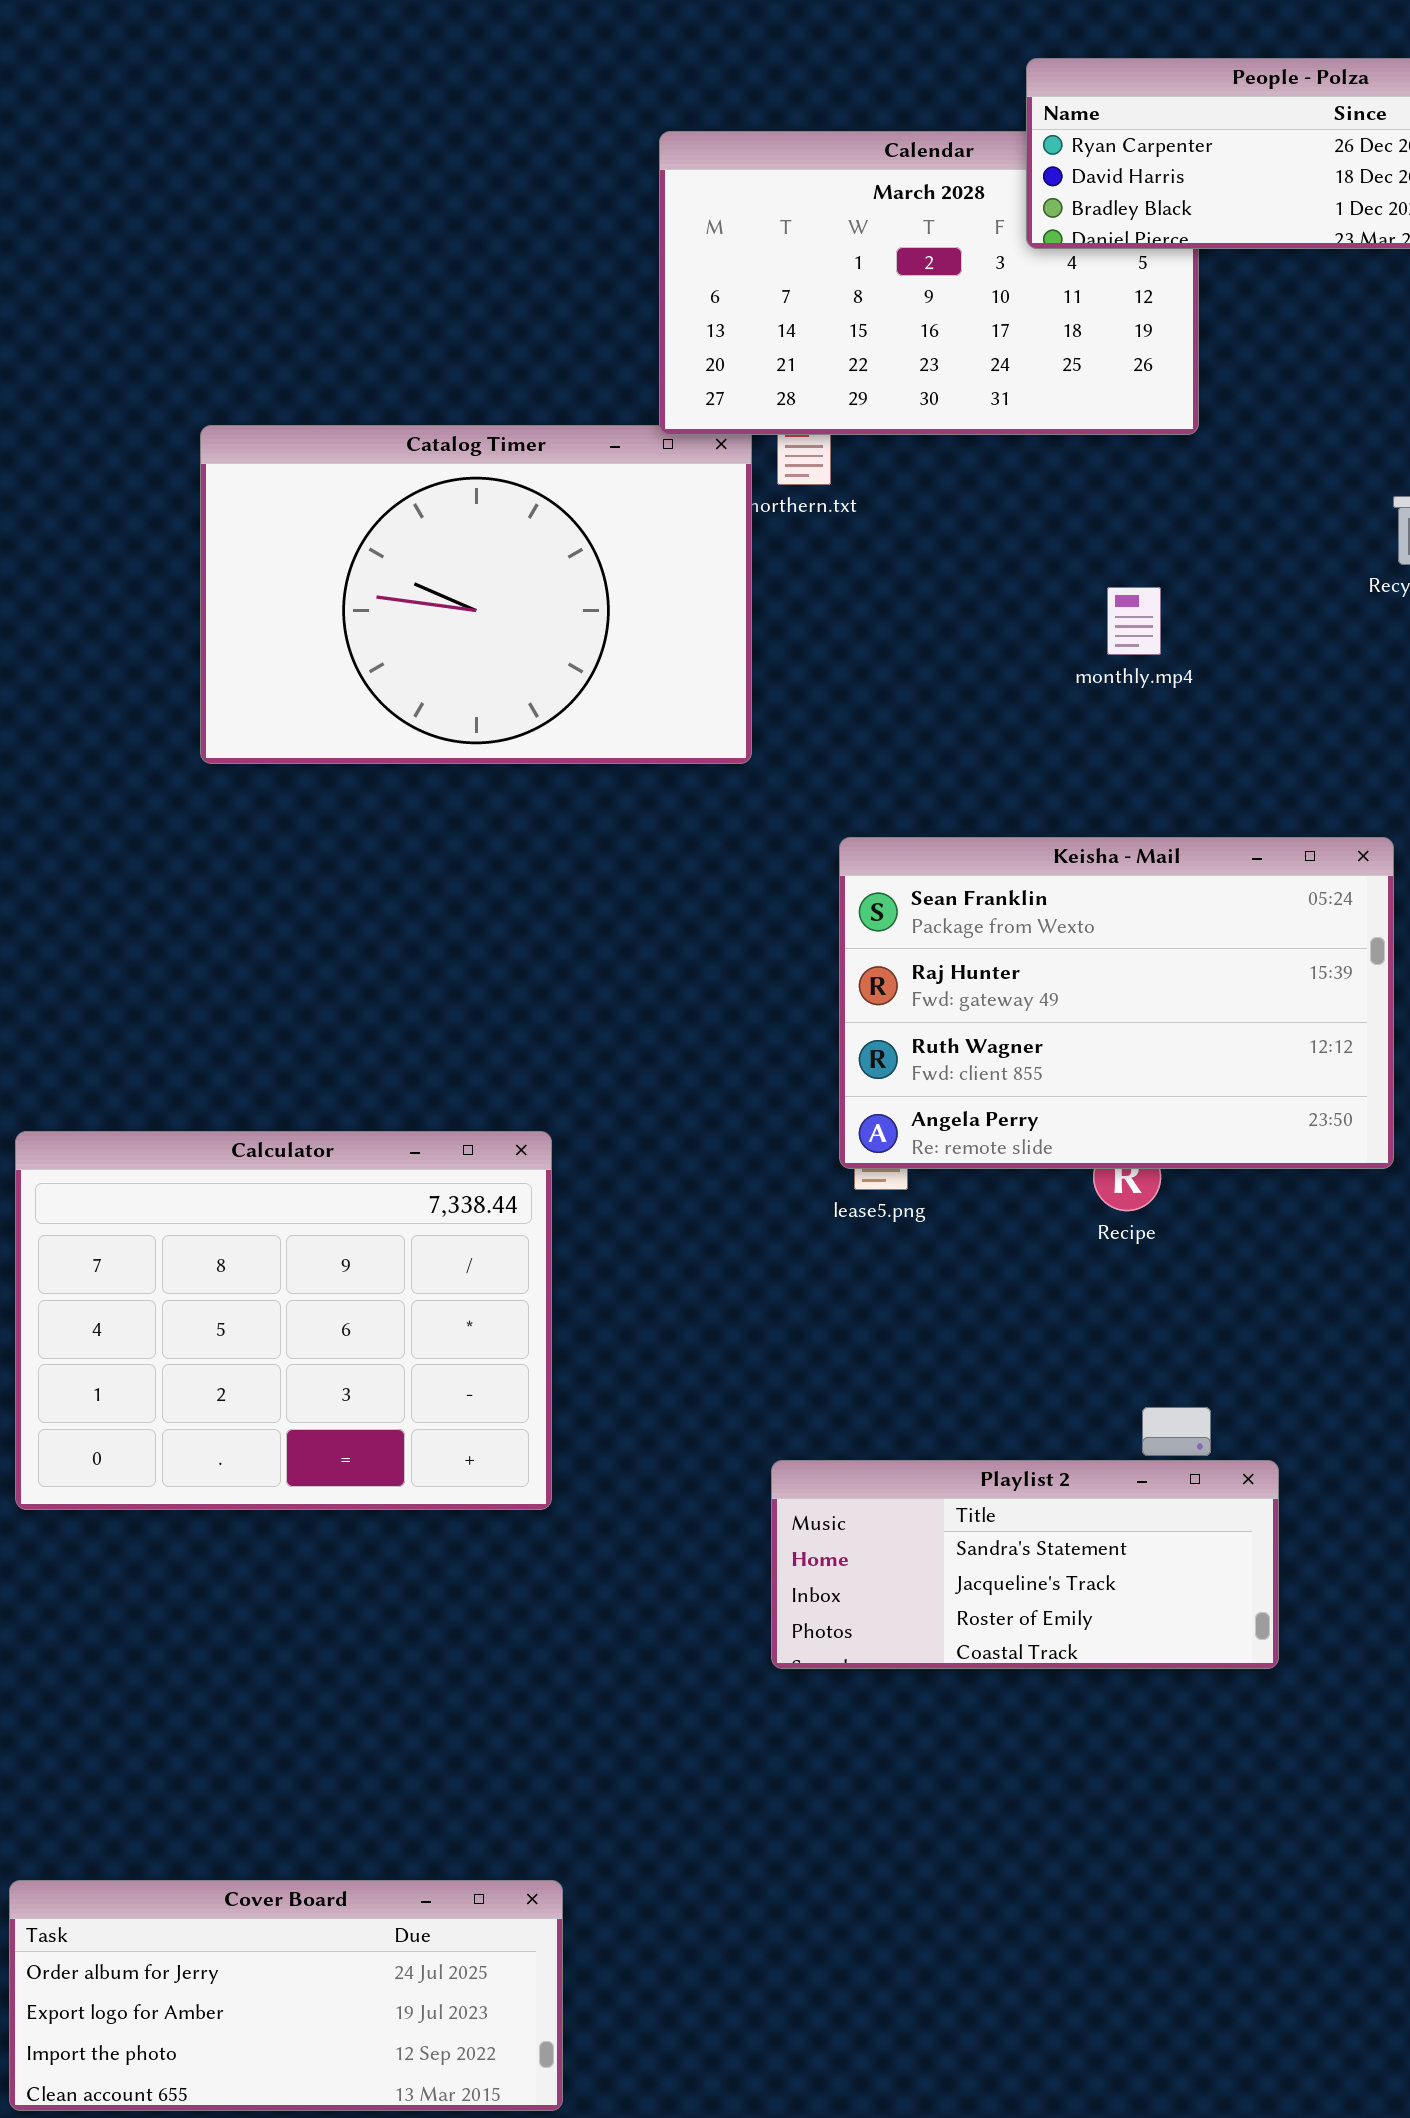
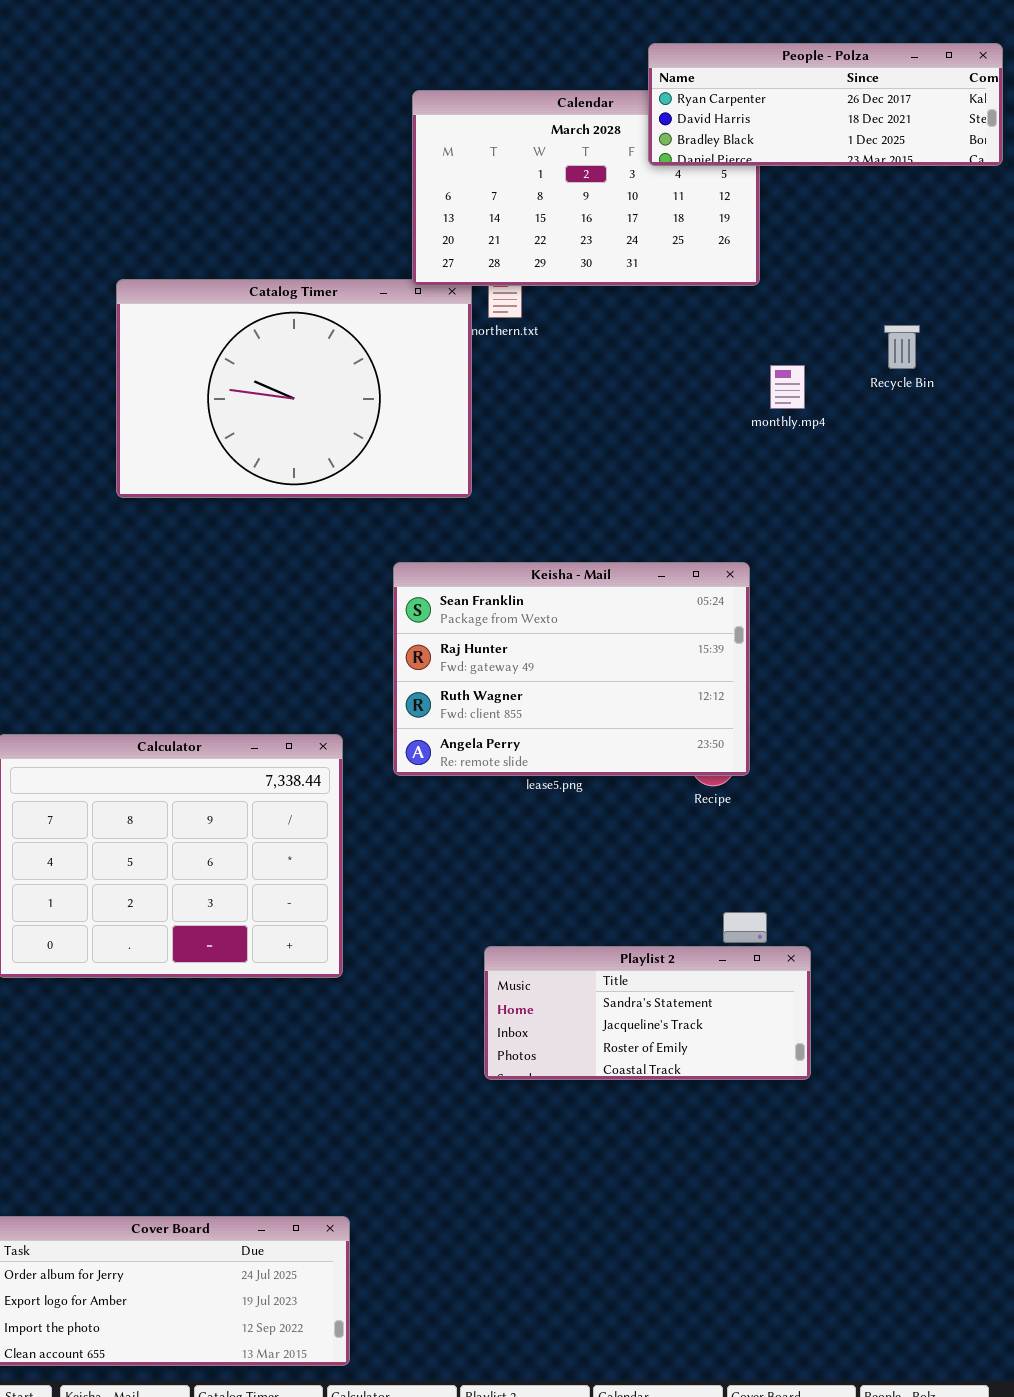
monthly.mp4: [1107,587,1161,655] -> [770,365,805,409], moved
Keisha - Mail: [839,837,1394,1169] -> [393,562,750,776], moved

